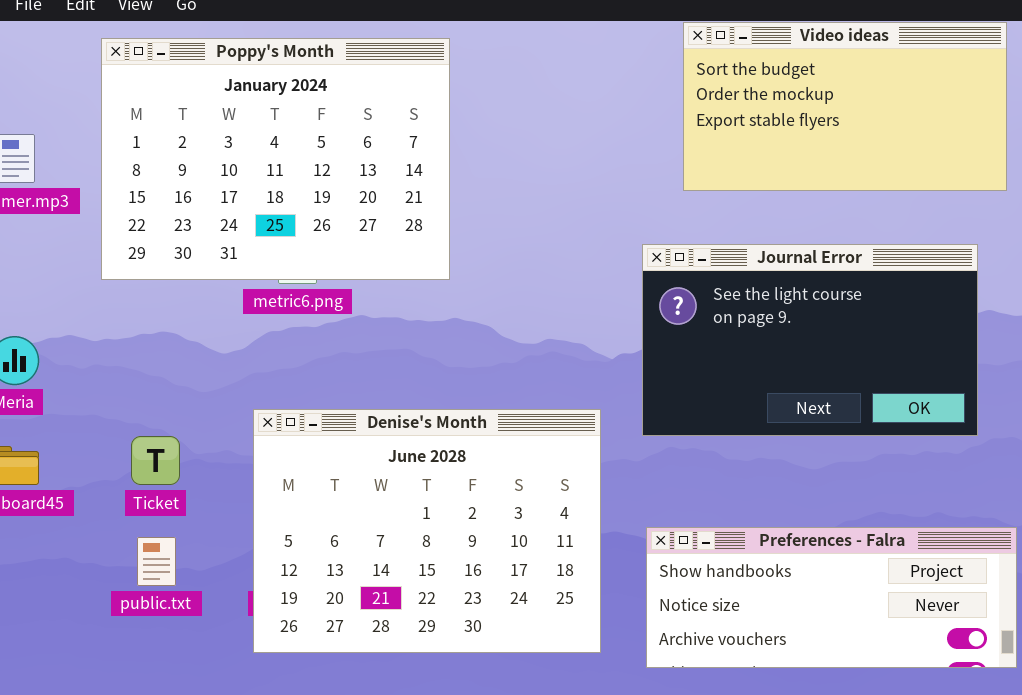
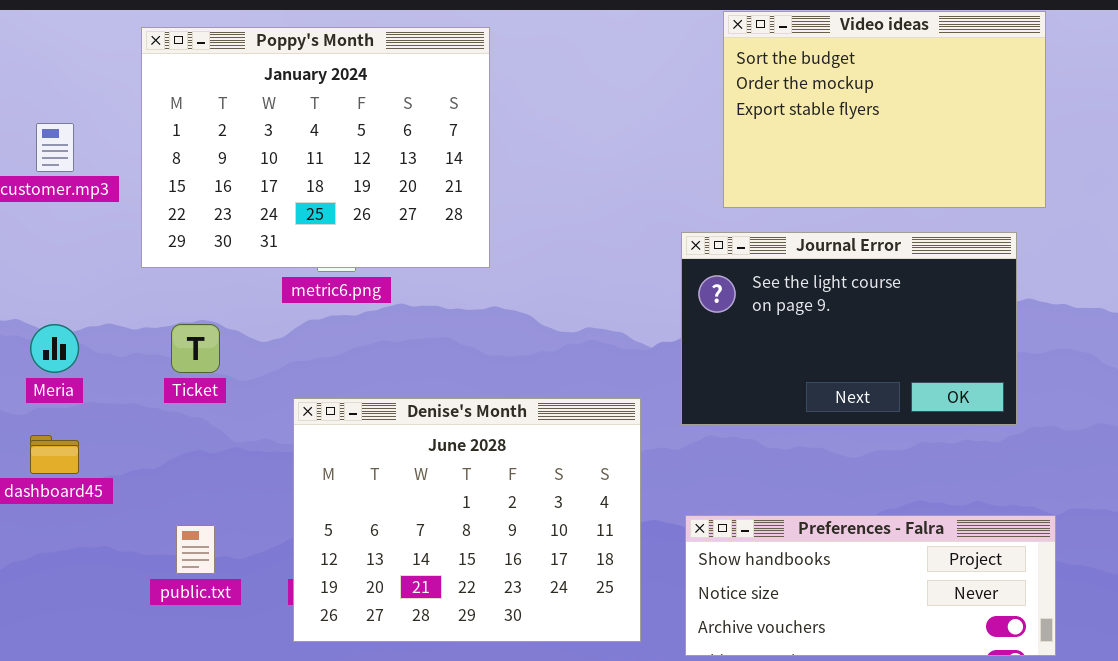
Video ideas: [683,22,1007,191] -> [723,11,1046,208], resized
Ticket: [131,436,180,485] -> [171,324,220,373], moved

